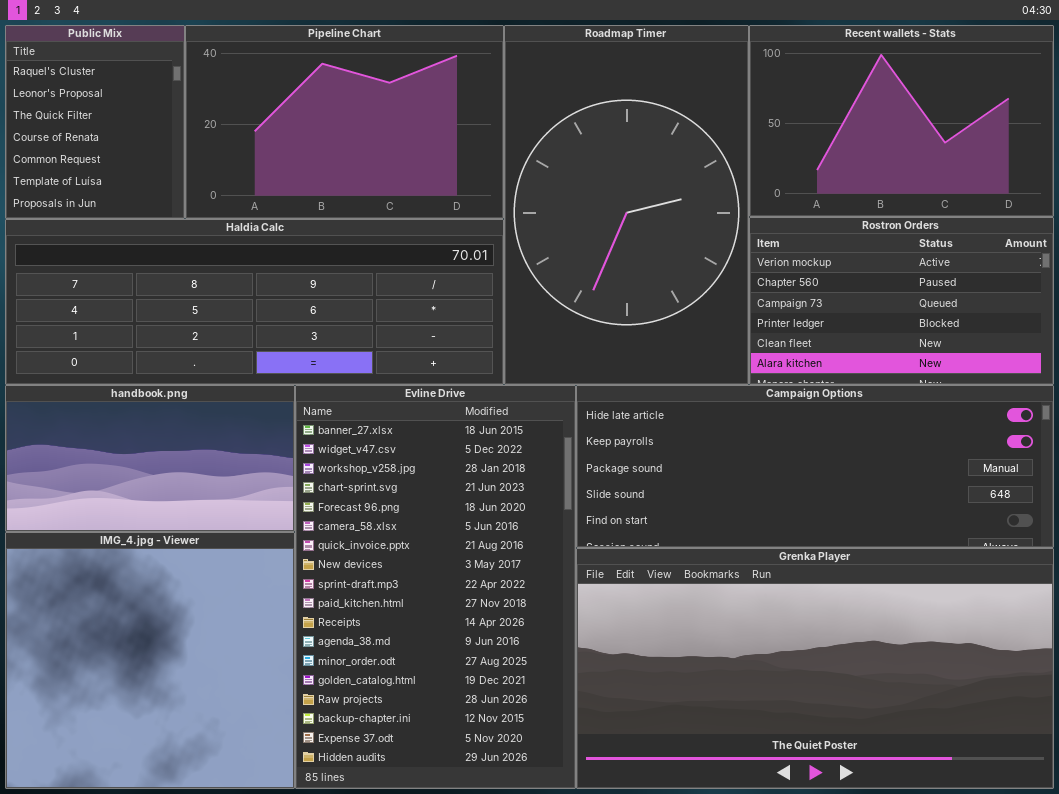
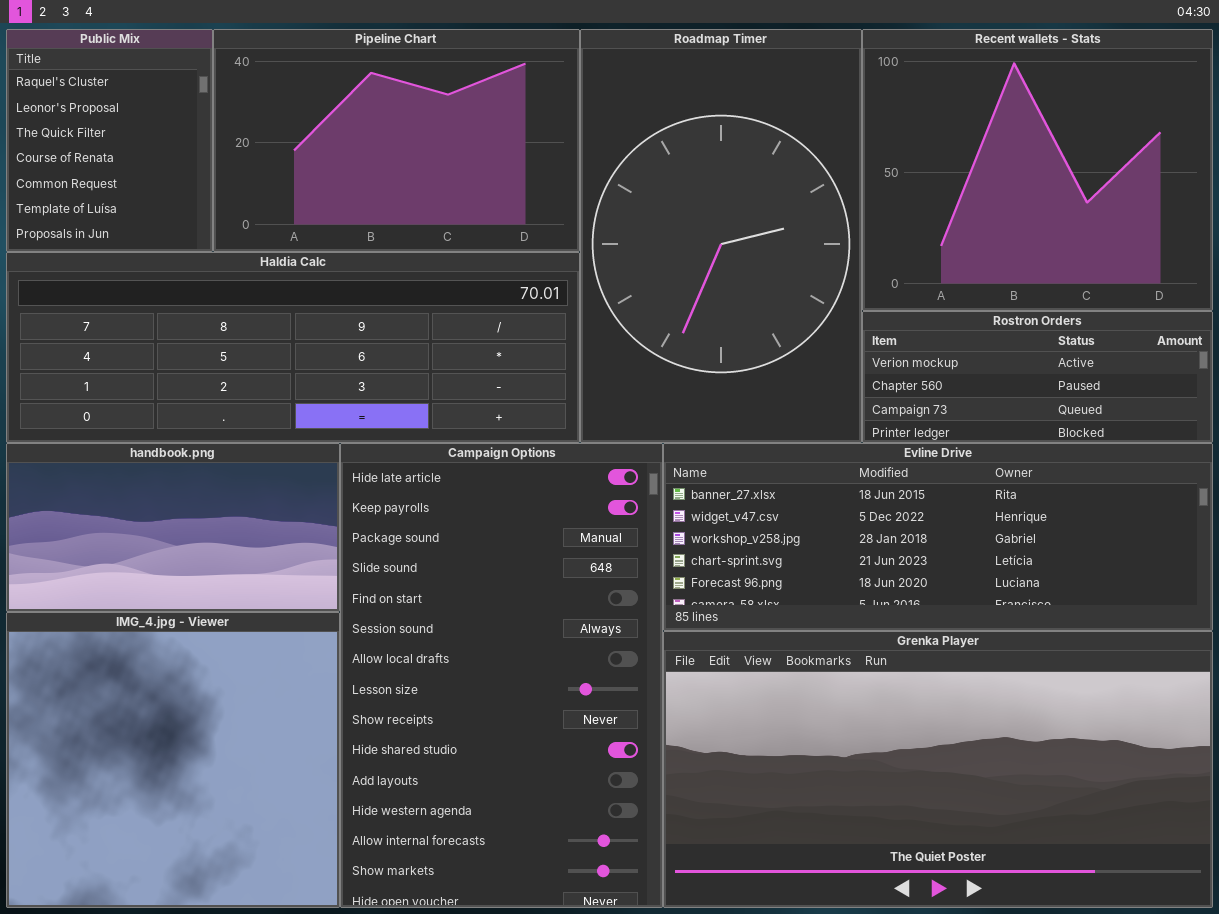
Recent wallets - Stats: [749,25,1054,217] -> [862,29,1213,311], resized
Rostron Orders: [749,217,1054,385] -> [862,311,1213,443], resized
Evline Drive: [295,385,576,789] -> [663,443,1213,631], moved, resized
Campaign Options: [576,385,1054,548] -> [340,443,663,908], moved, resized

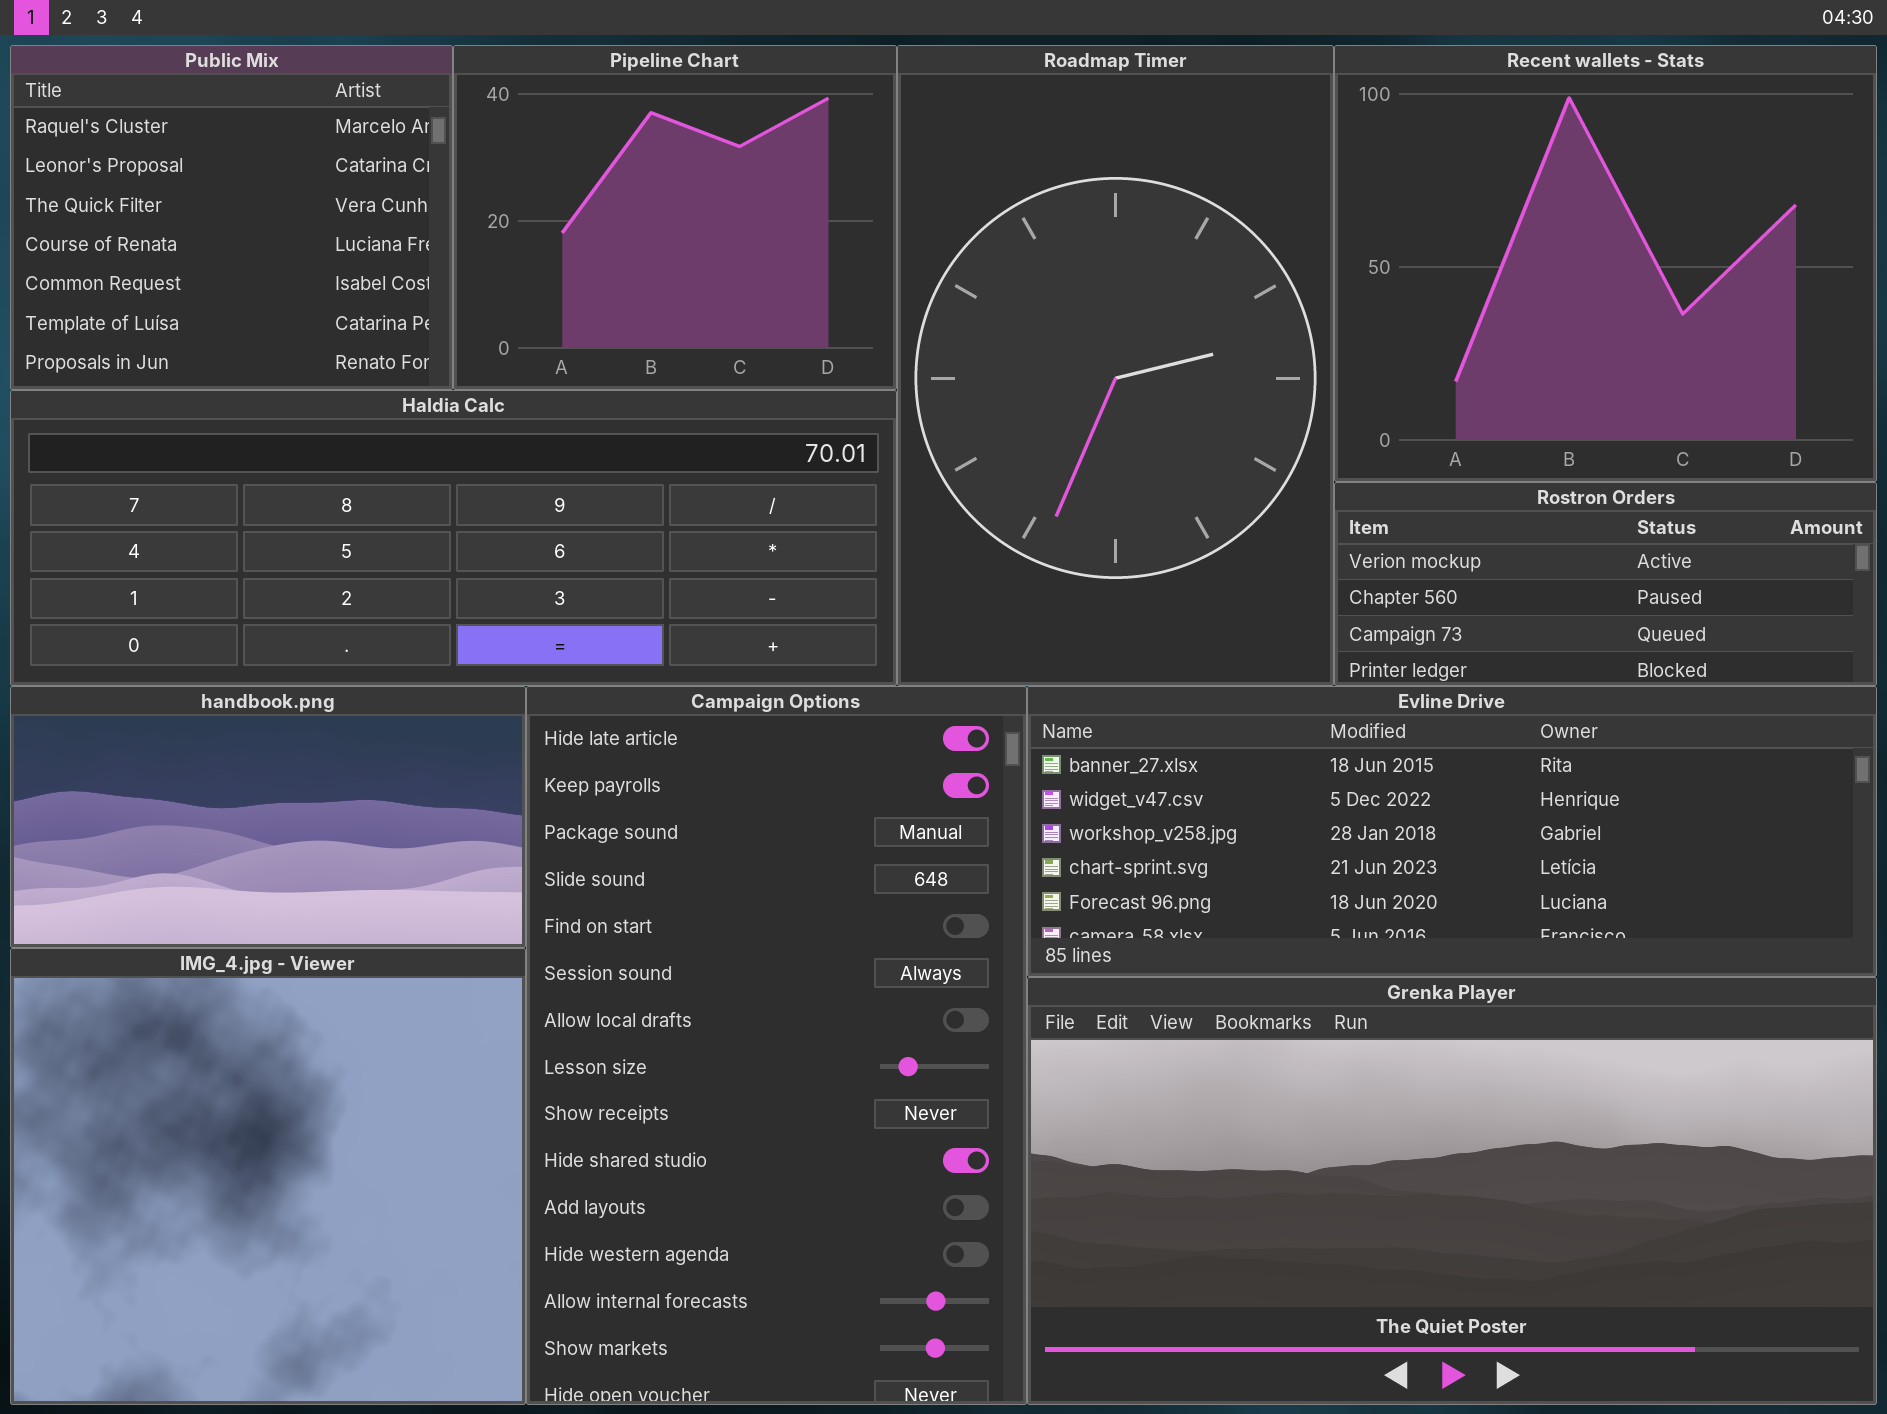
Public Mix: [6,29,213,252] -> [10,45,453,390], resized
Pipeline Chart: [213,29,580,252] -> [453,45,897,390], resized

